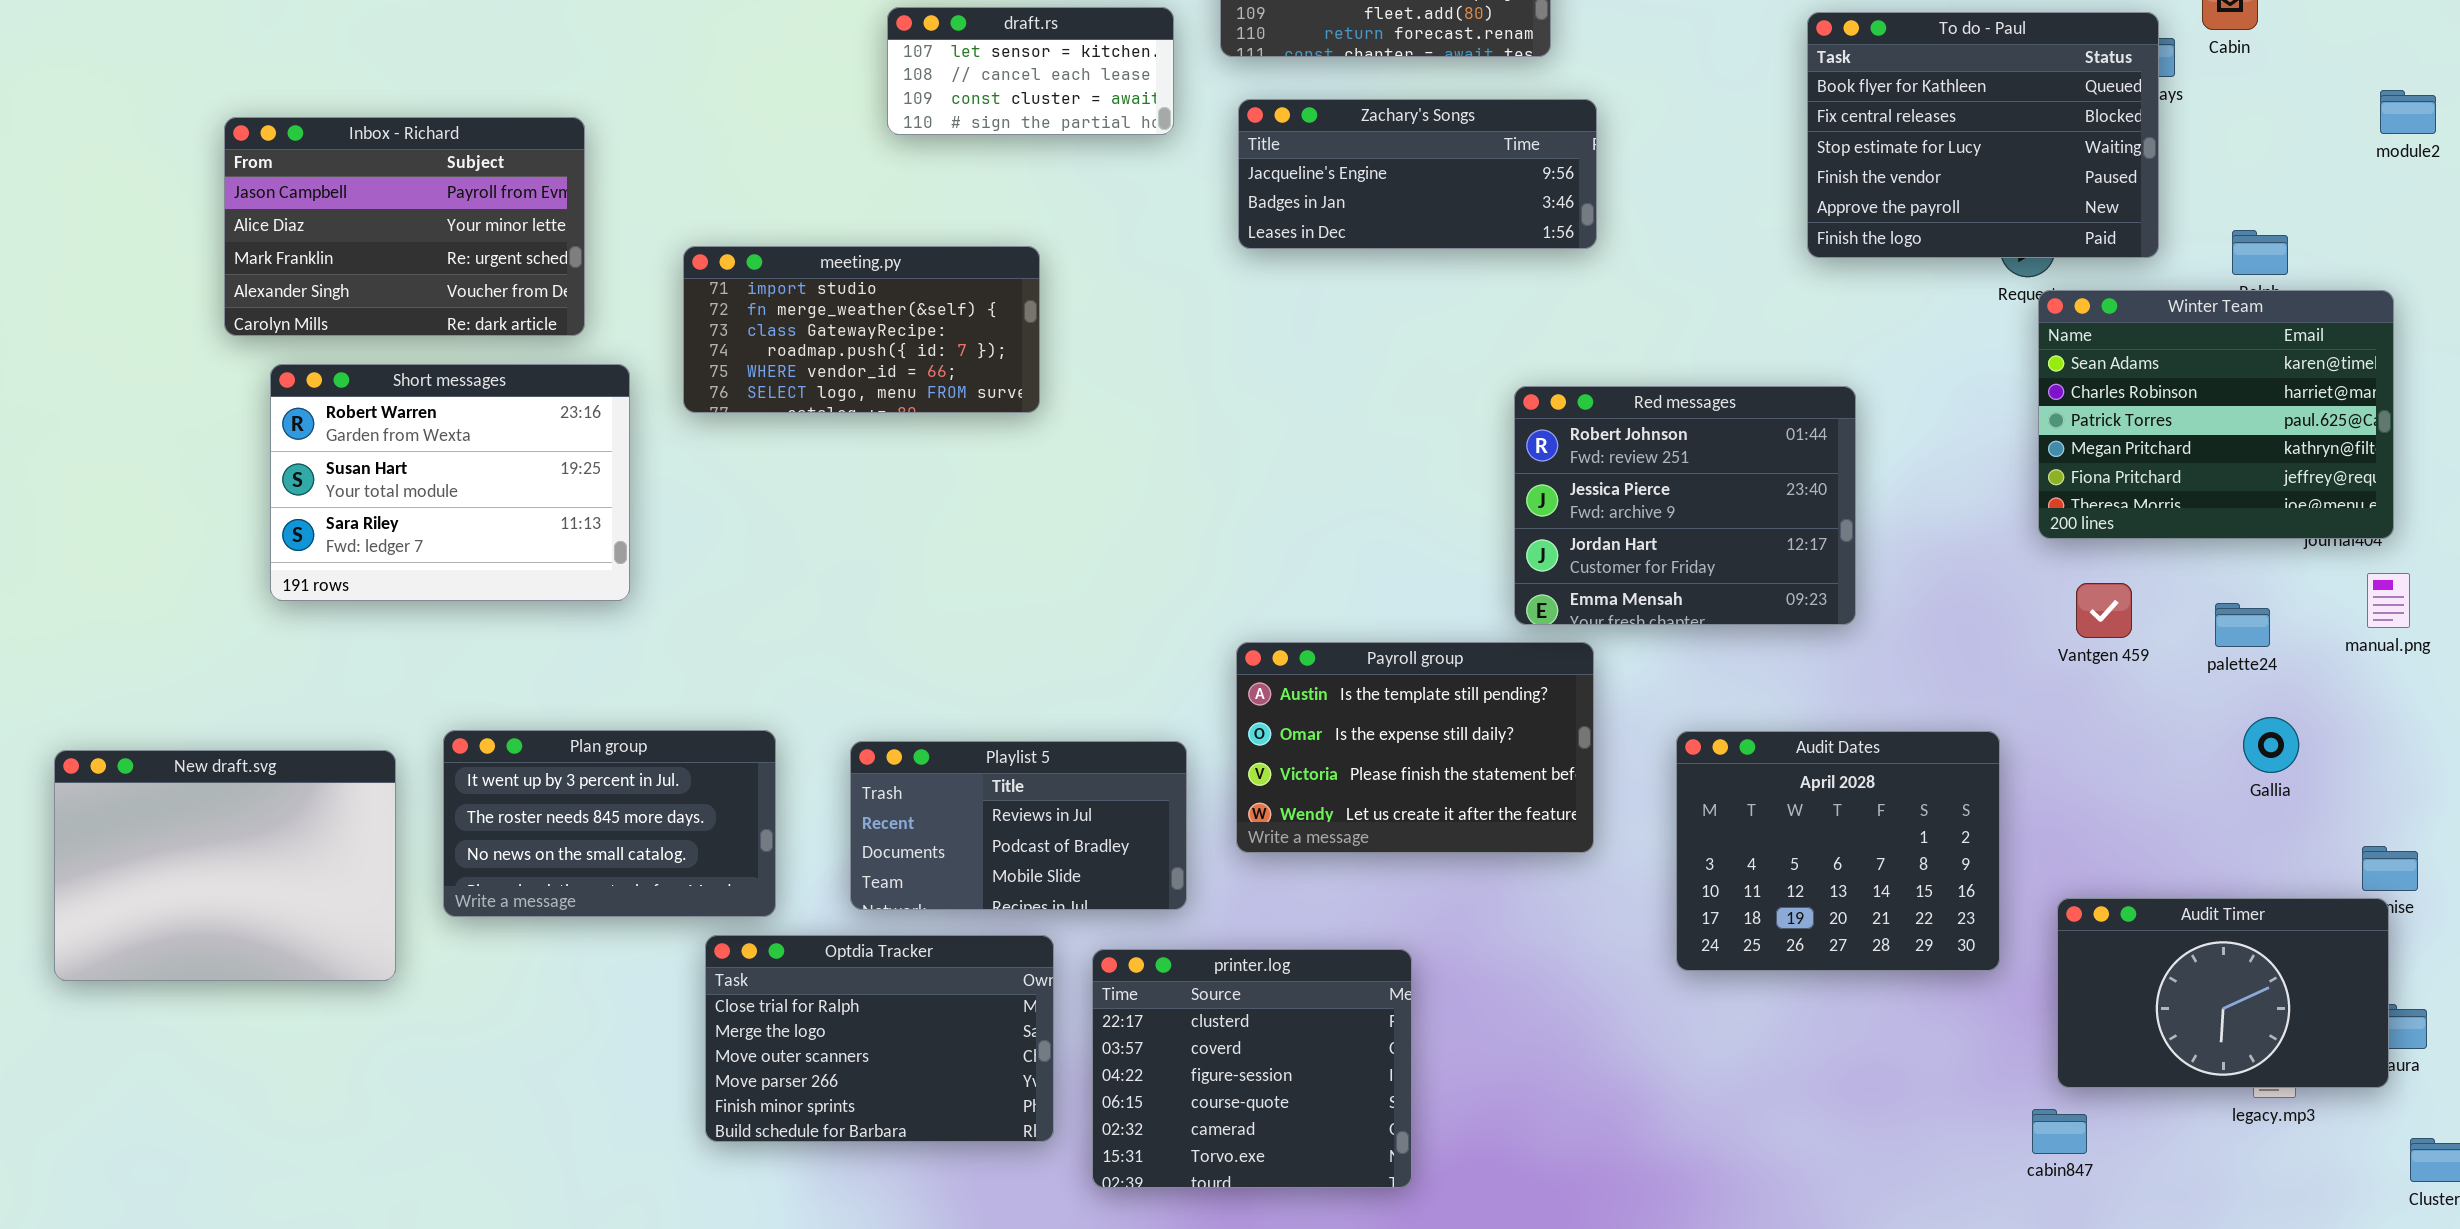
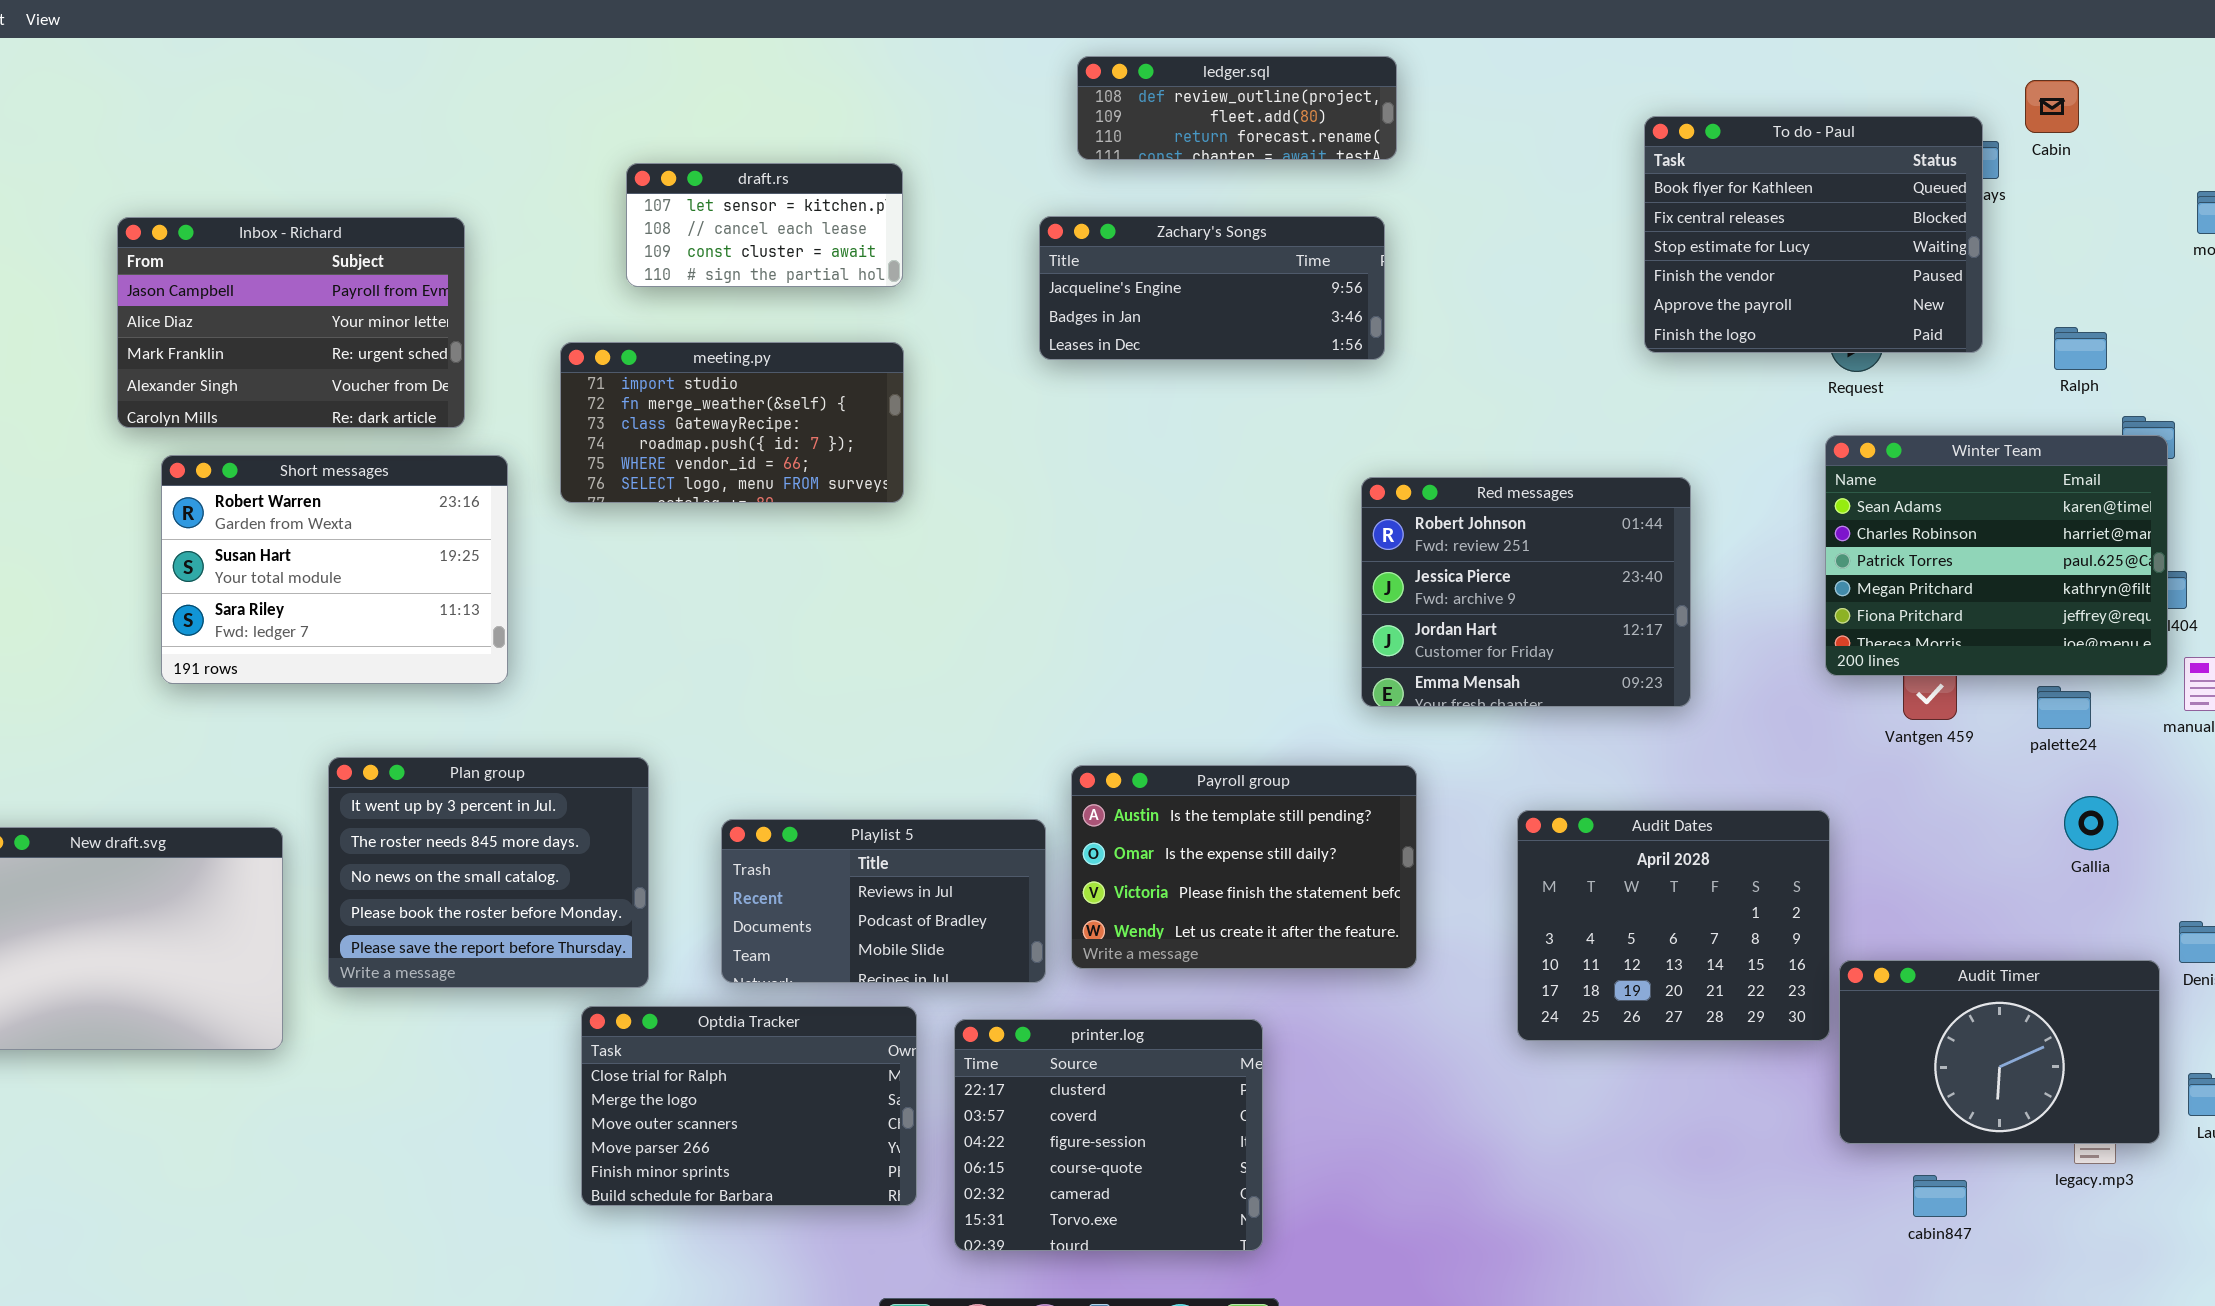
draft.rs: [887,7,1174,135] -> [626,163,903,287], moved
Zachary's Songs: [1238,99,1597,249] -> [1039,216,1385,360], moved
Winter Team: [2038,290,2394,539] -> [1825,435,2168,676], moved
Payroll group: [1236,642,1594,853] -> [1071,765,1417,969], moved
Plan group: [443,730,776,917] -> [328,757,649,988], resized
Audit Timer: [2057,898,2389,1088] -> [1839,960,2160,1144], moved
cabin847: [2032,1109,2087,1154] -> [1913,1175,1967,1217], moved

